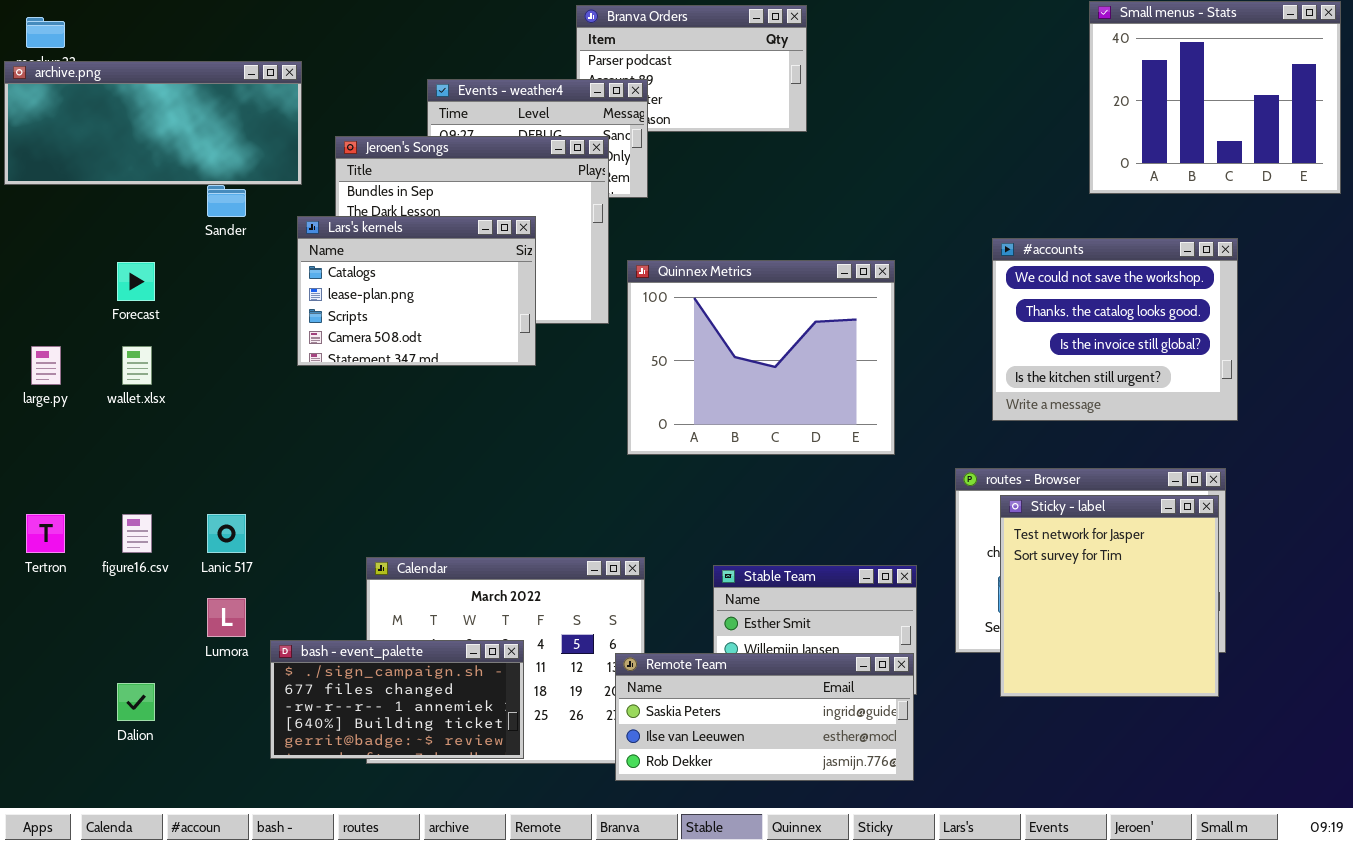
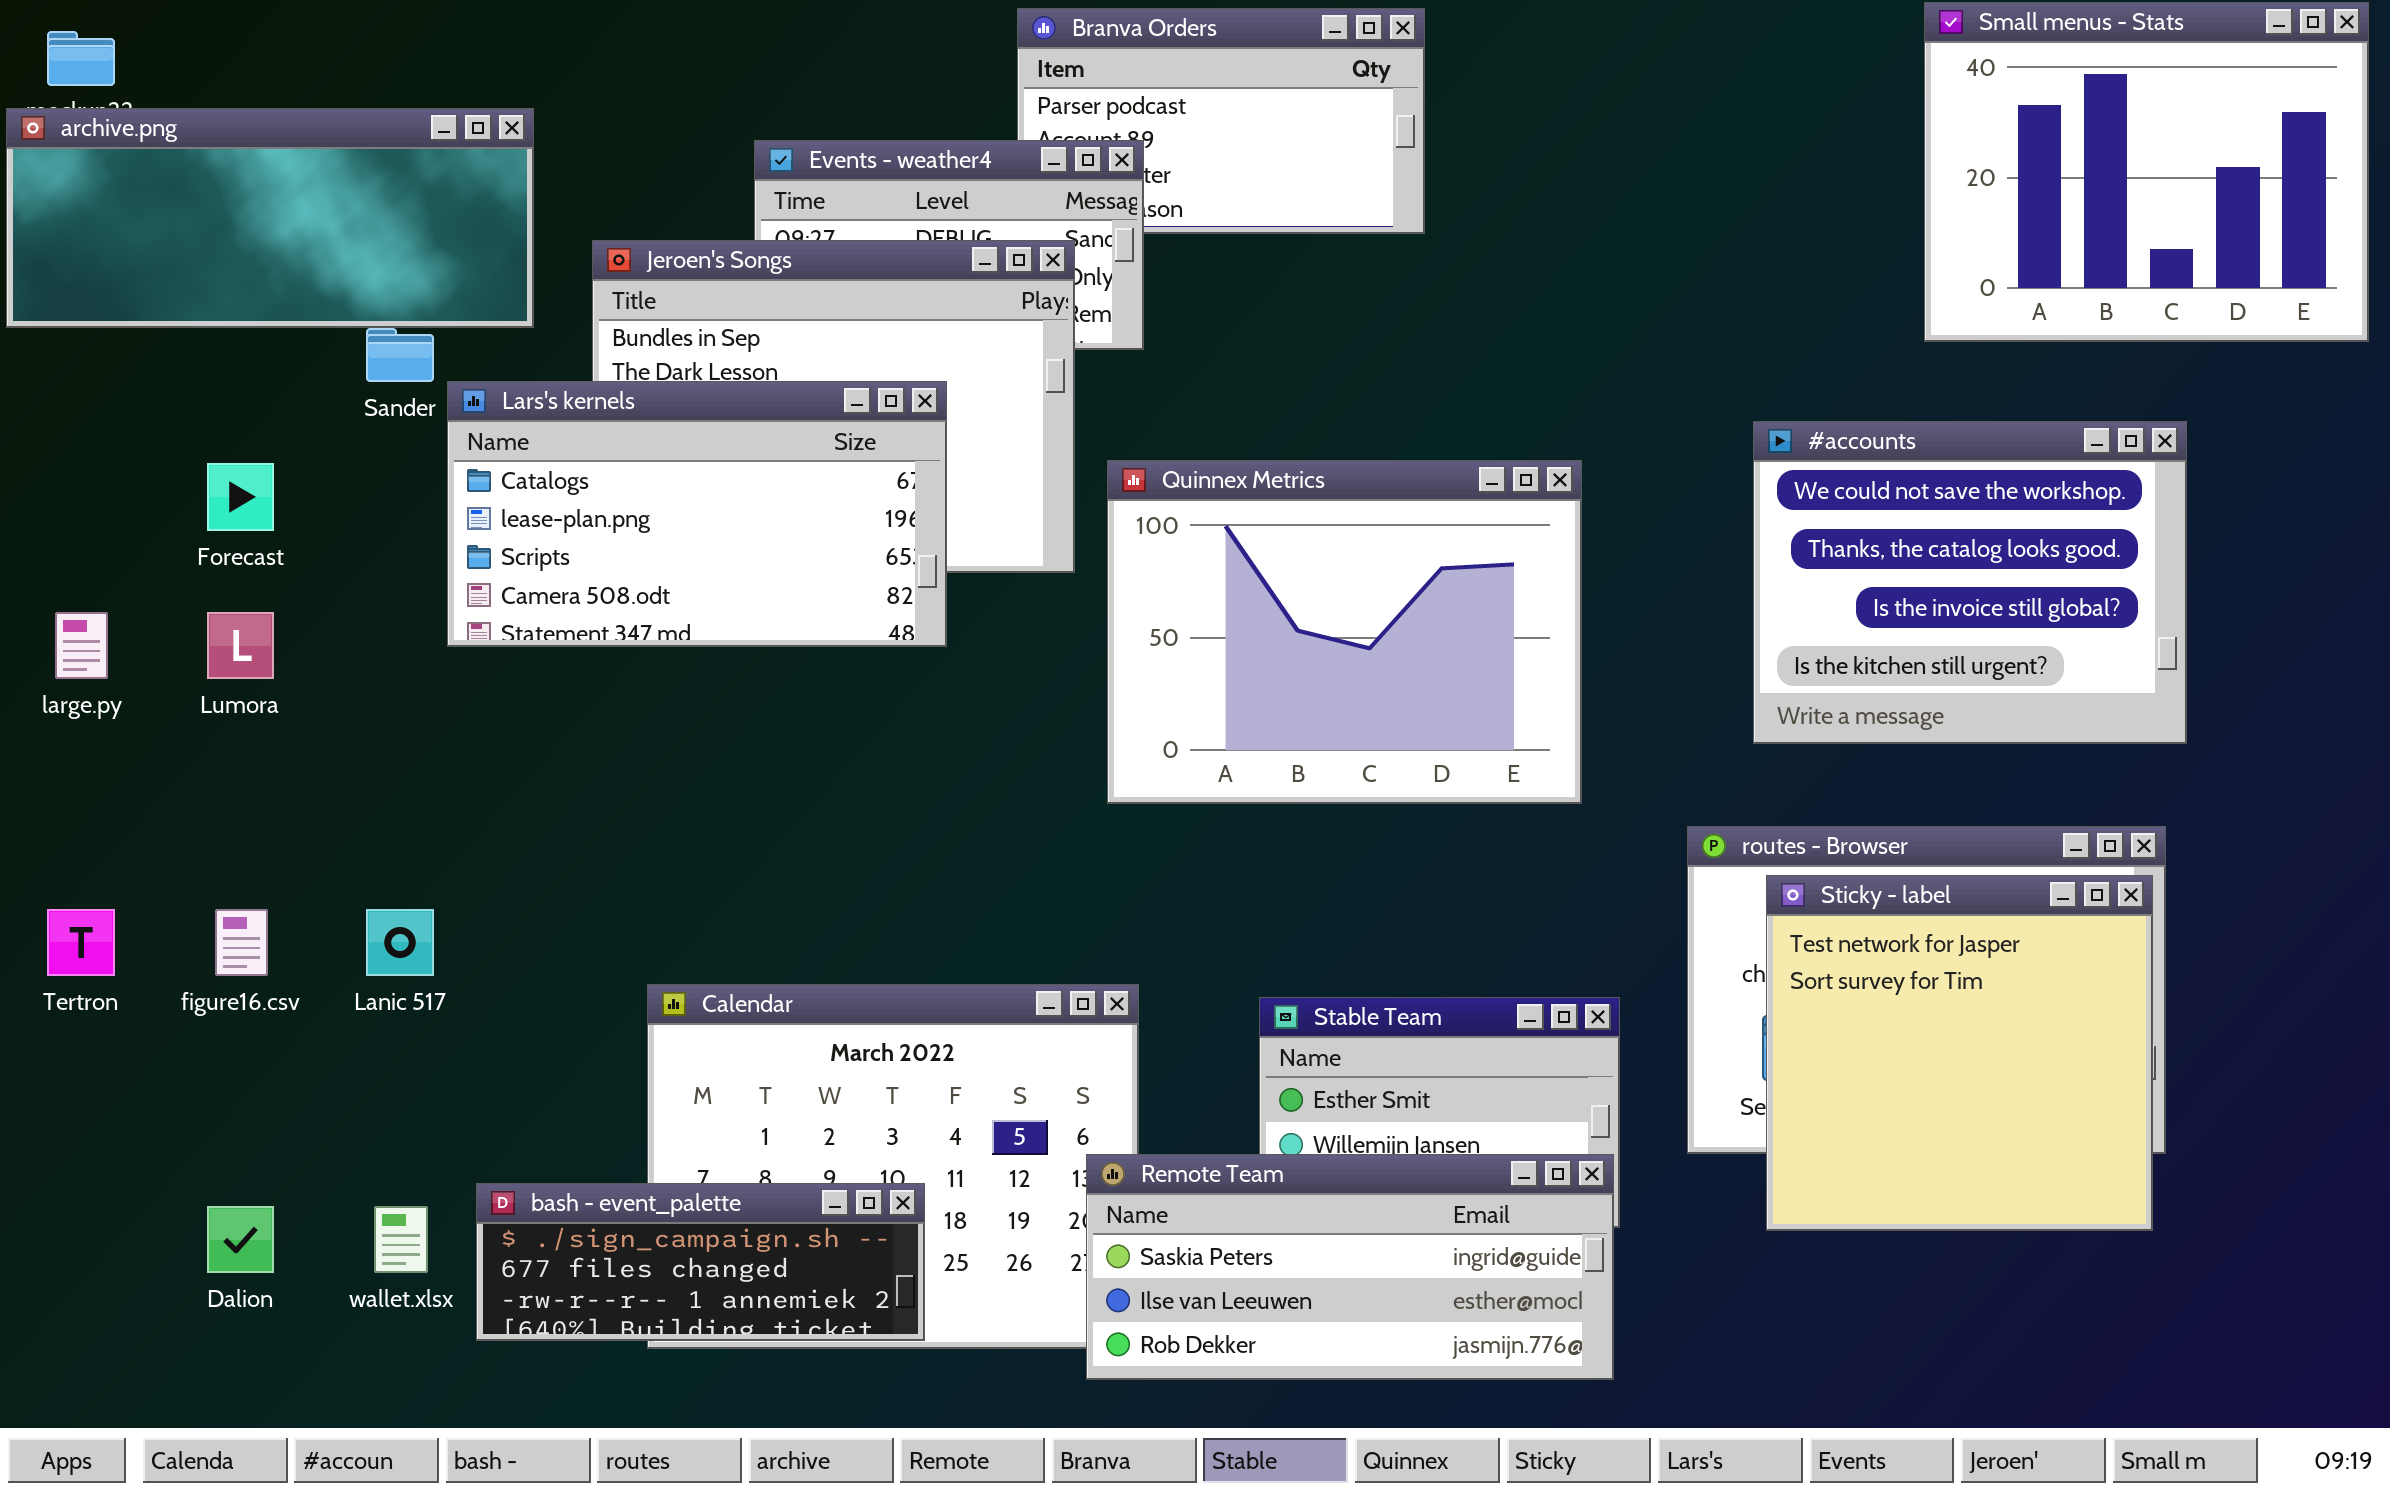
Lars's kernels: [297,216,536,366] -> [447,381,947,647], resized
wallet.xlsx: [122,346,152,385] -> [374,1206,428,1273], moved
Lumora: [207,598,246,637] -> [207,612,274,679], moved
bash - event_palette: [270,640,524,759] -> [476,1183,925,1341], resized

